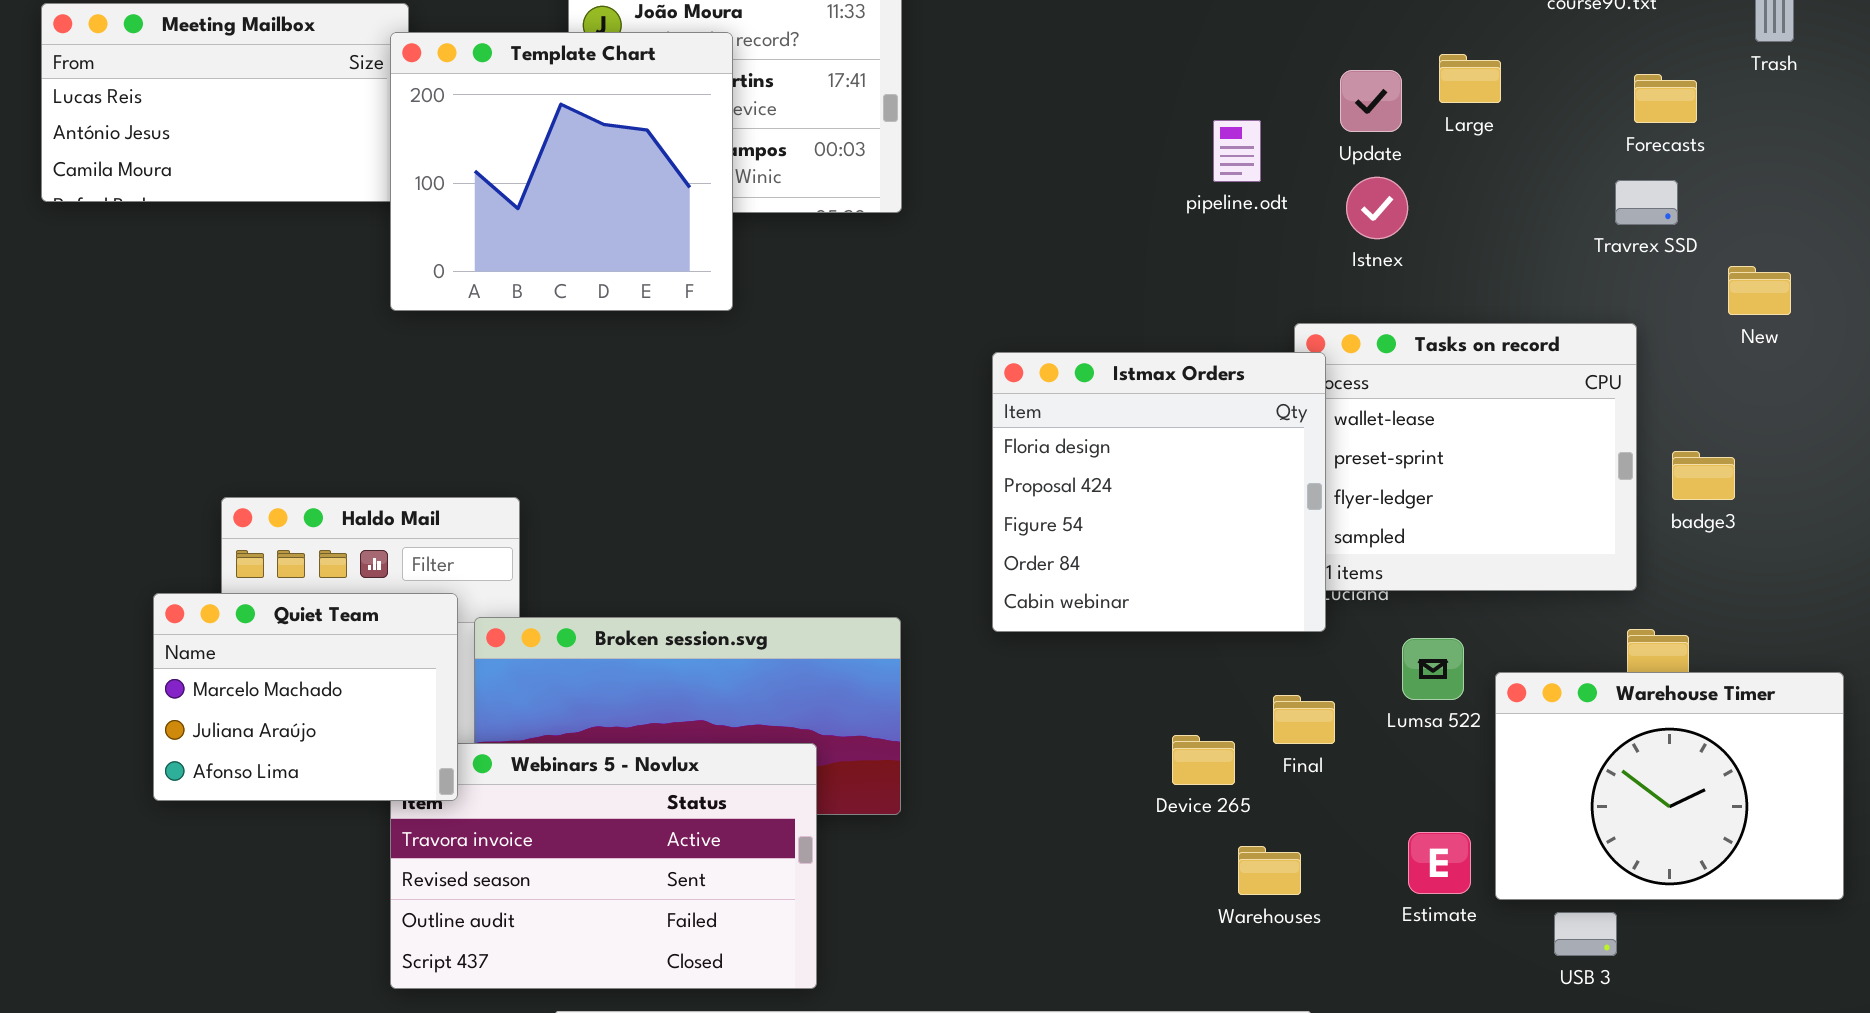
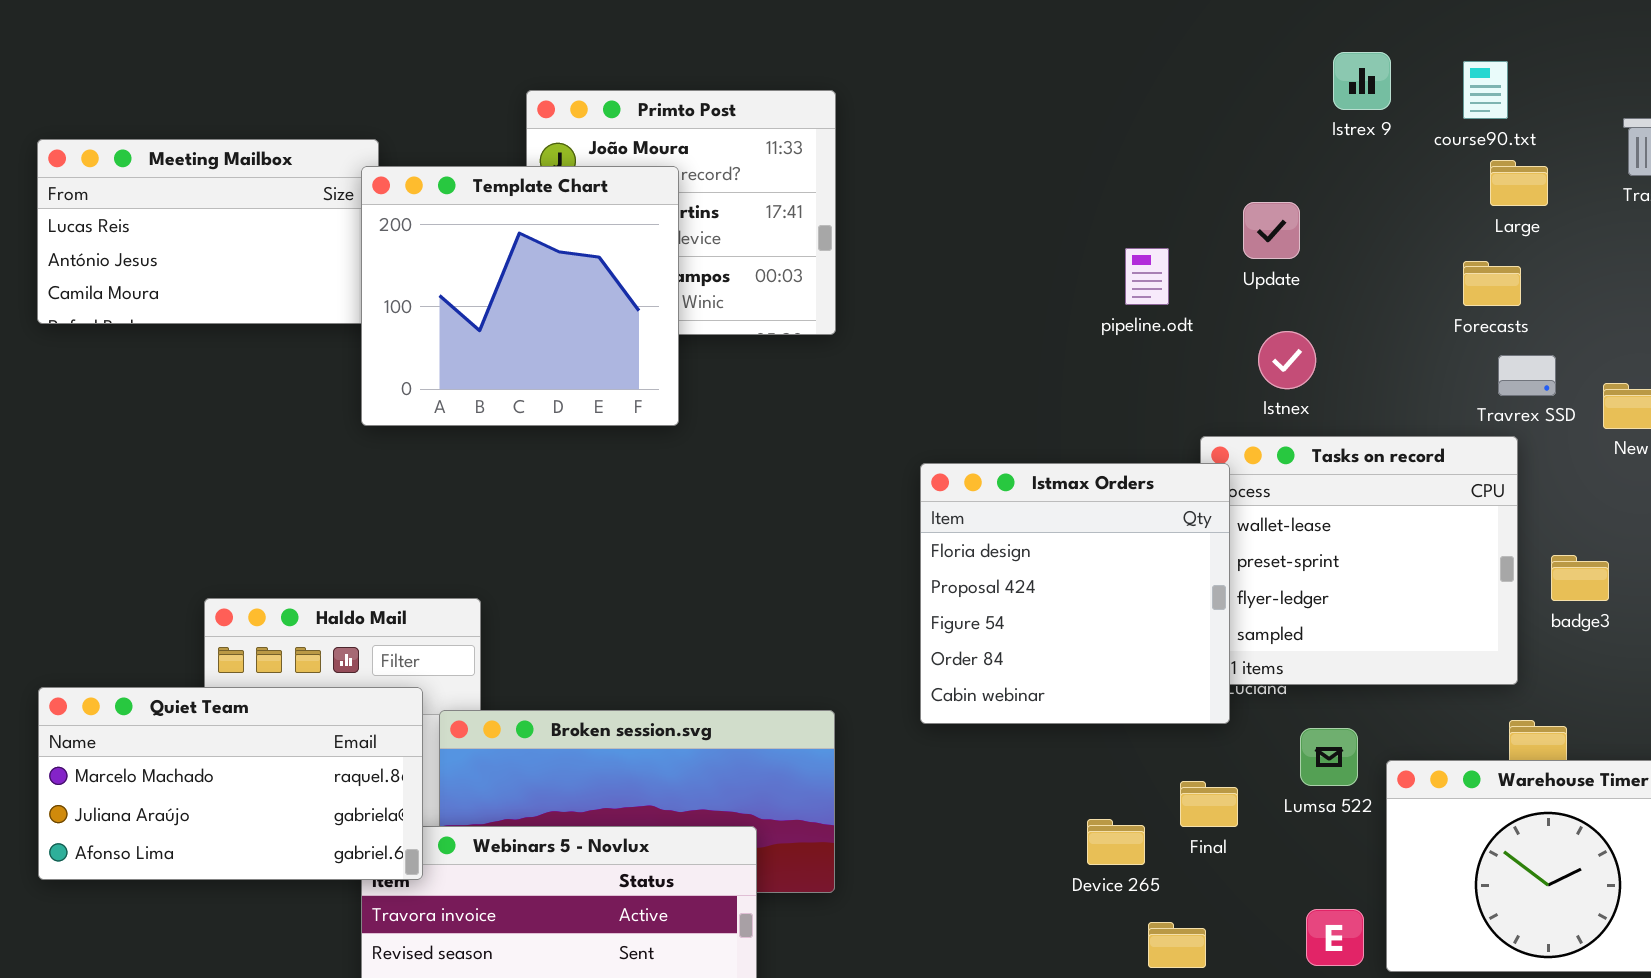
Large: [1439,54,1501,103] -> [1490,160,1548,206], moved
Forecasts: [1634,74,1697,123] -> [1463,261,1521,306], moved
Istnex: [1346,177,1408,239] -> [1258,331,1316,389], moved
Travrex SSD: [1615,180,1678,225] -> [1498,355,1556,396], moved
Quiet Team: [153,593,458,801] -> [38,687,423,880], resized

